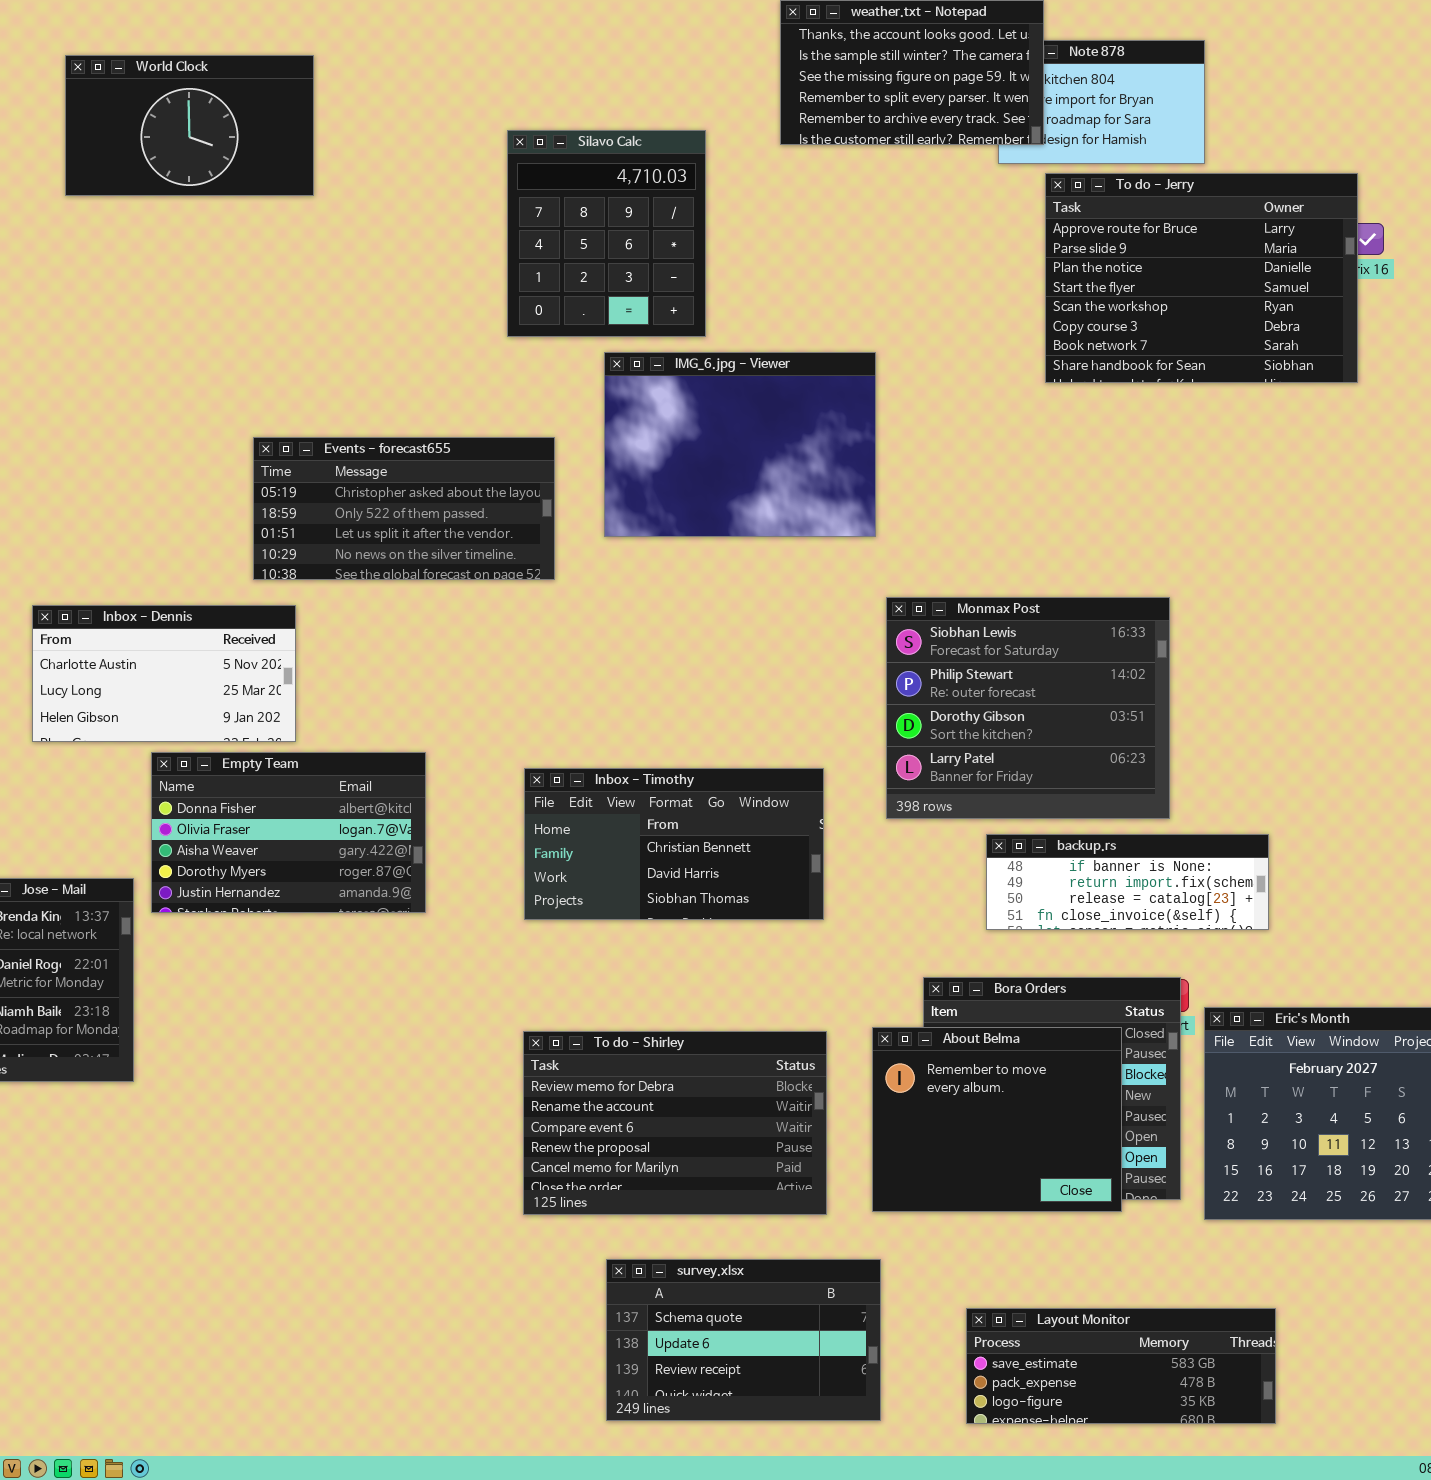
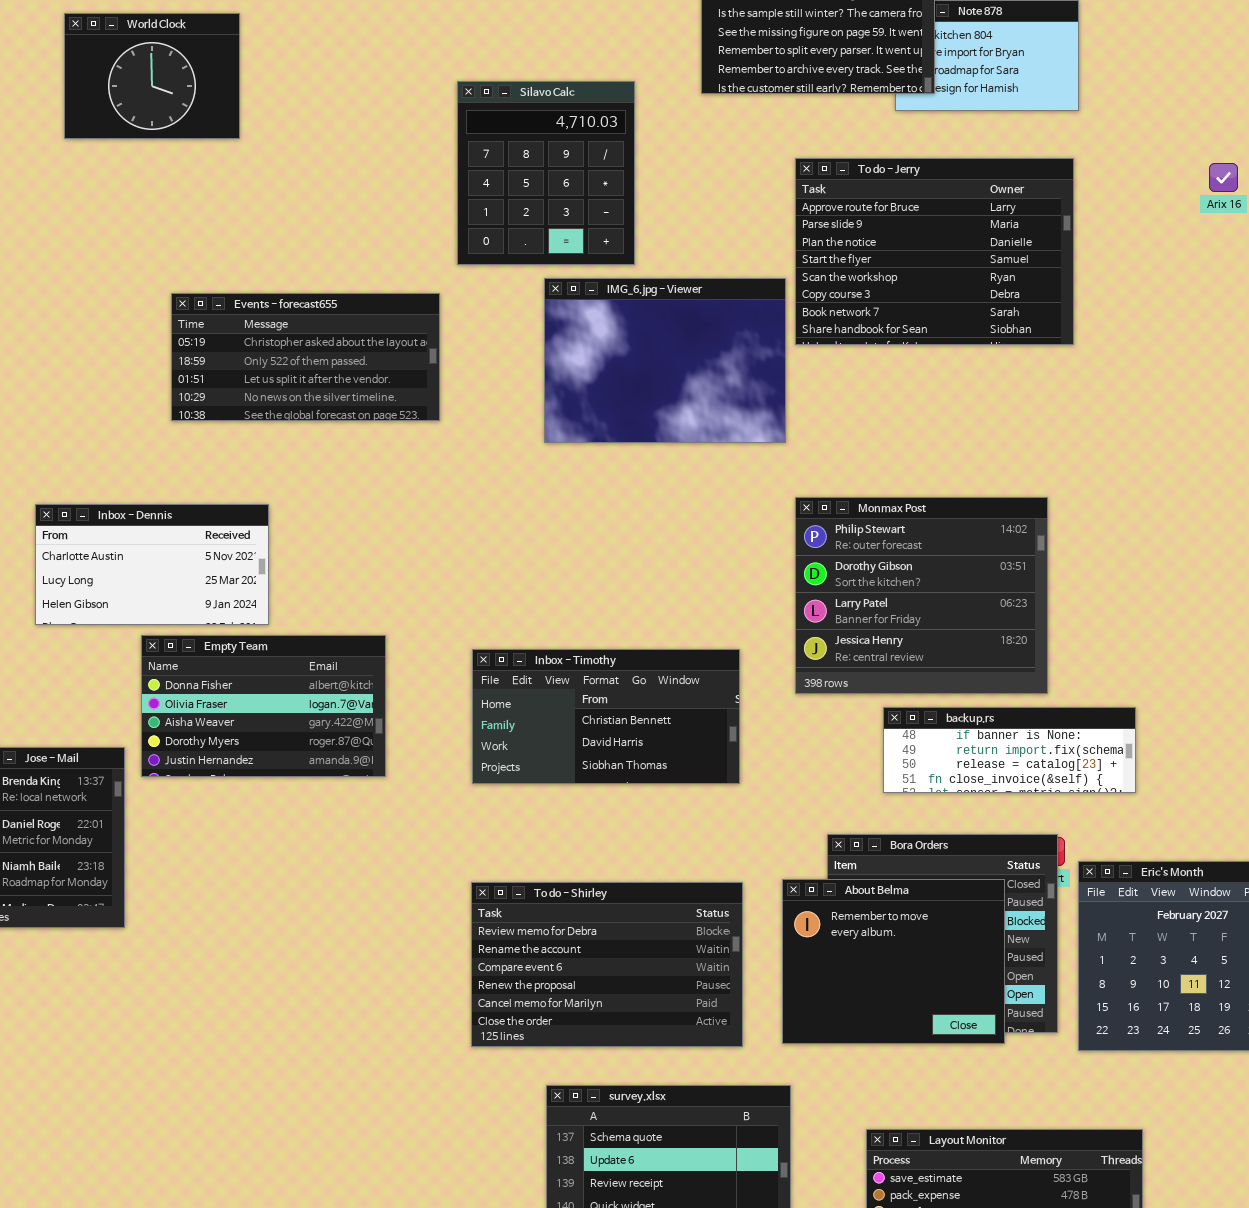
World Clock: [65,55,314,196] -> [64,13,240,139], resized
To do - Jerry: [1045,173,1358,383] -> [795,158,1074,345], moved
Events - forecast655: [253,437,555,580] -> [171,293,440,421], moved
Monmax Post: [886,597,1170,819] -> [795,497,1048,694], scrolled down 1 row

